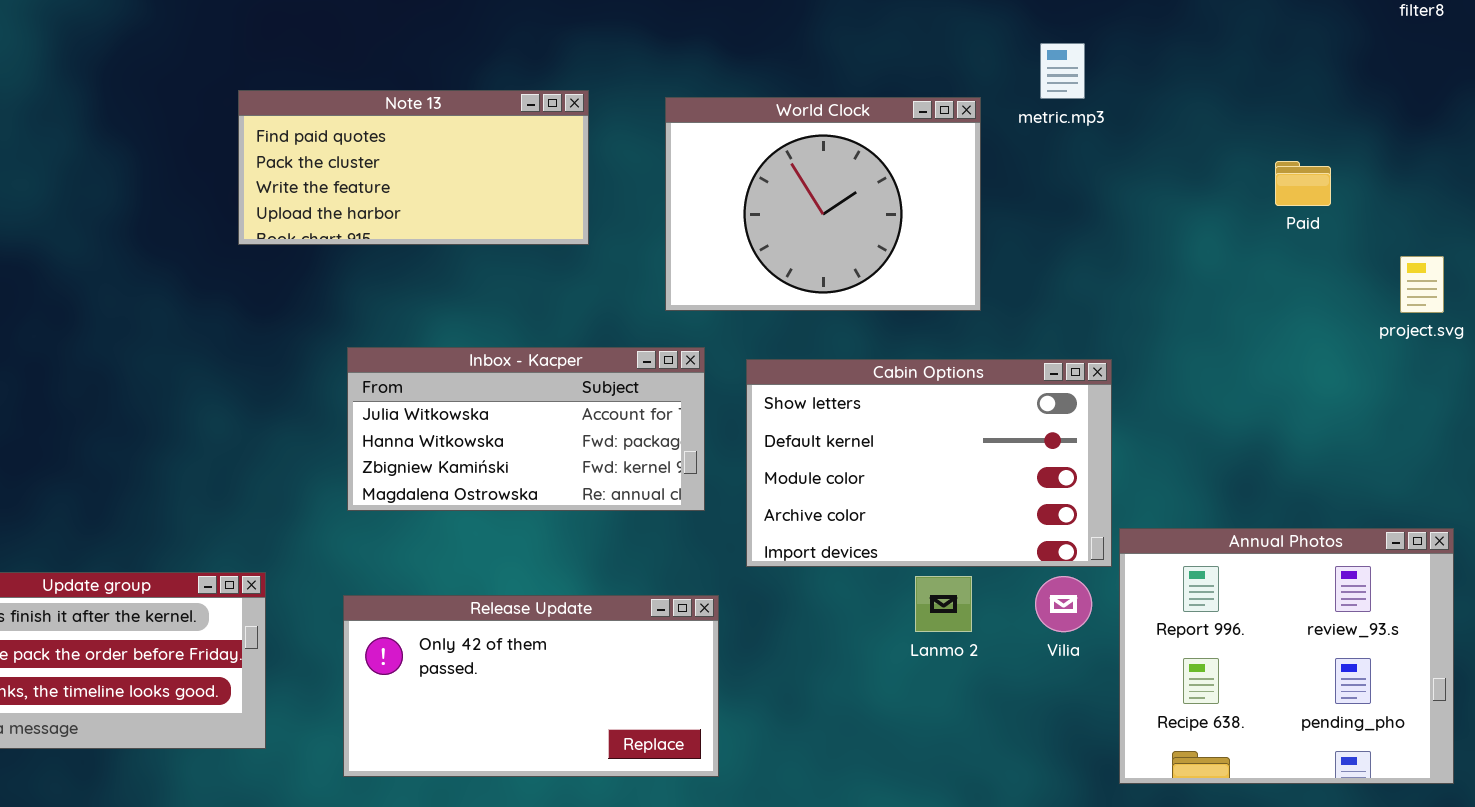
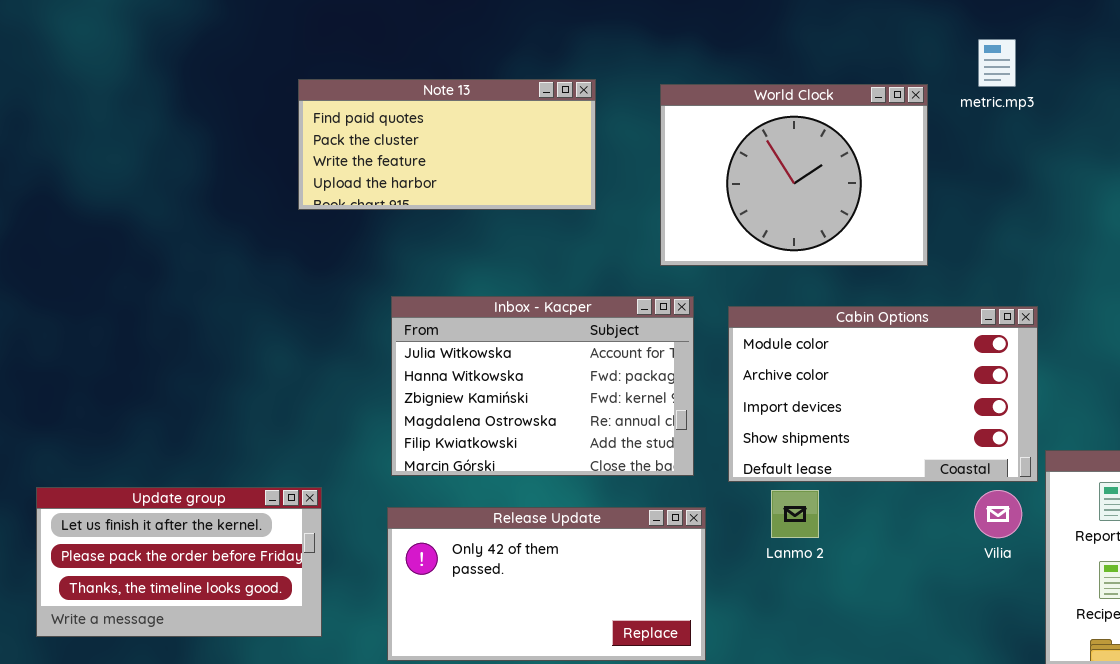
Inbox - Kacper: [347,347,705,511] -> [391,296,694,476], resized
Cabin Options: [746,359,1112,567] -> [728,306,1038,482], scrolled down 2 rows
Lanmo 2: [915,576,972,632] -> [771,490,819,538], moved

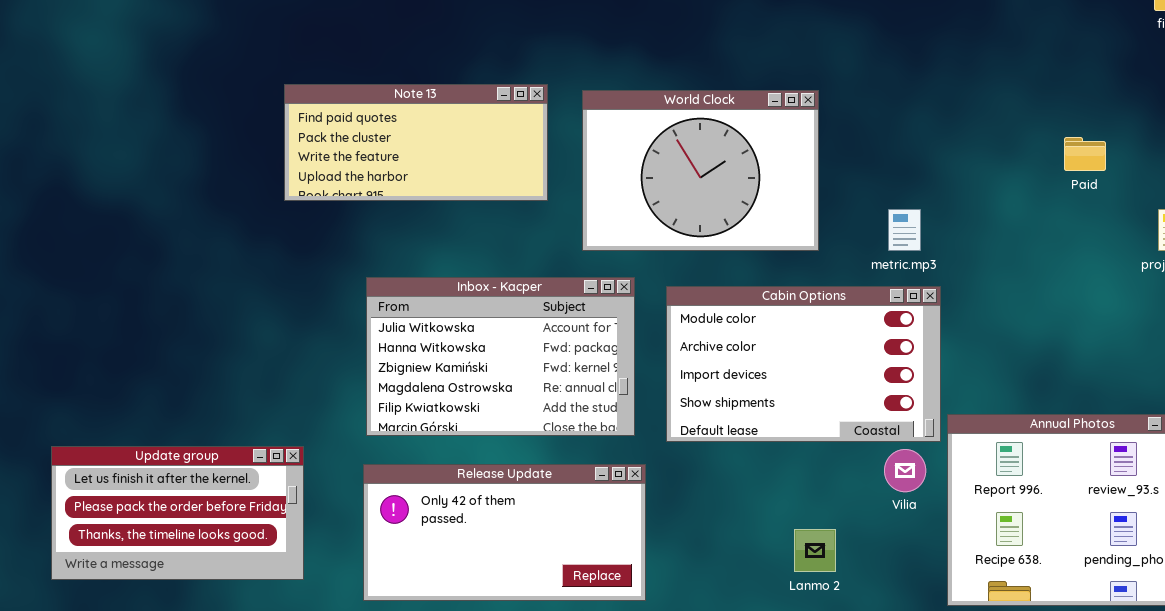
metric.mp3: [978,39,1016,87] -> [888,209,921,251], moved
World Clock: [660,84,928,266] -> [582,90,819,251], moved
Lanmo 2: [771,490,819,538] -> [794,529,836,572], moved

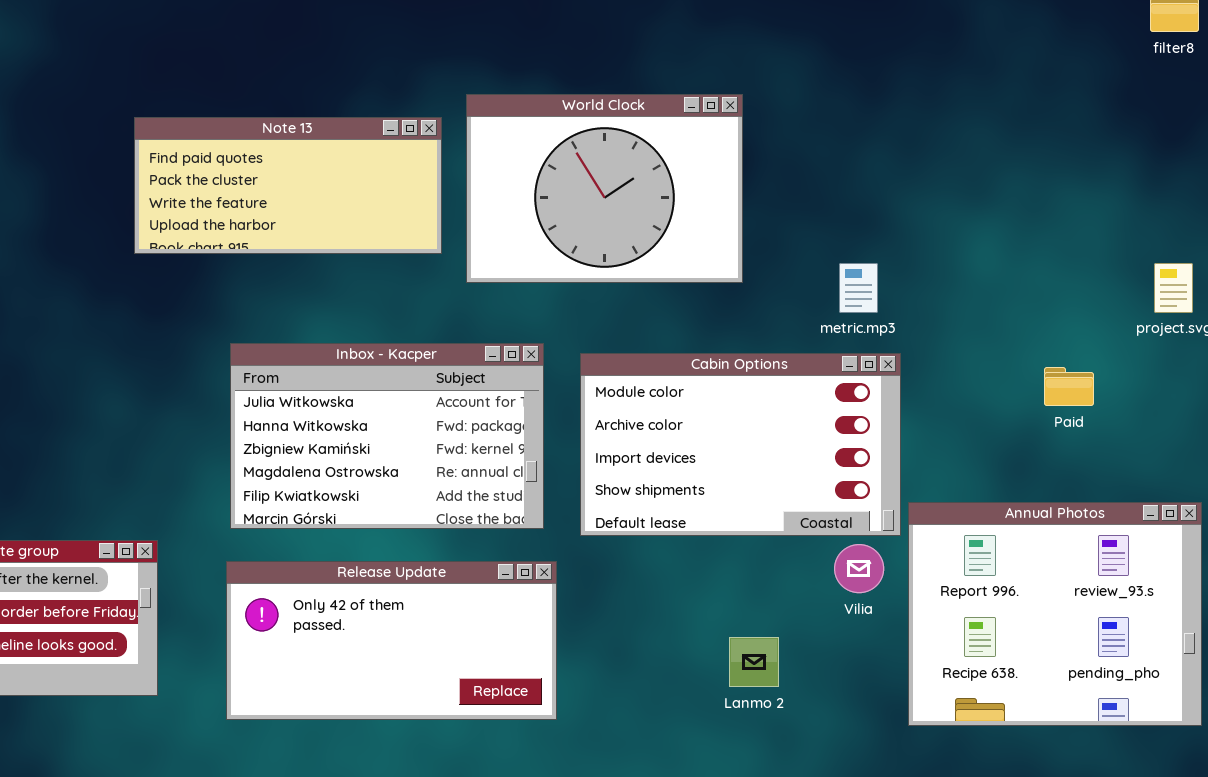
World Clock: [582,90,819,251] -> [466,94,743,283], moved
Paid: [1064,137,1106,171] -> [1044,367,1094,406], moved

